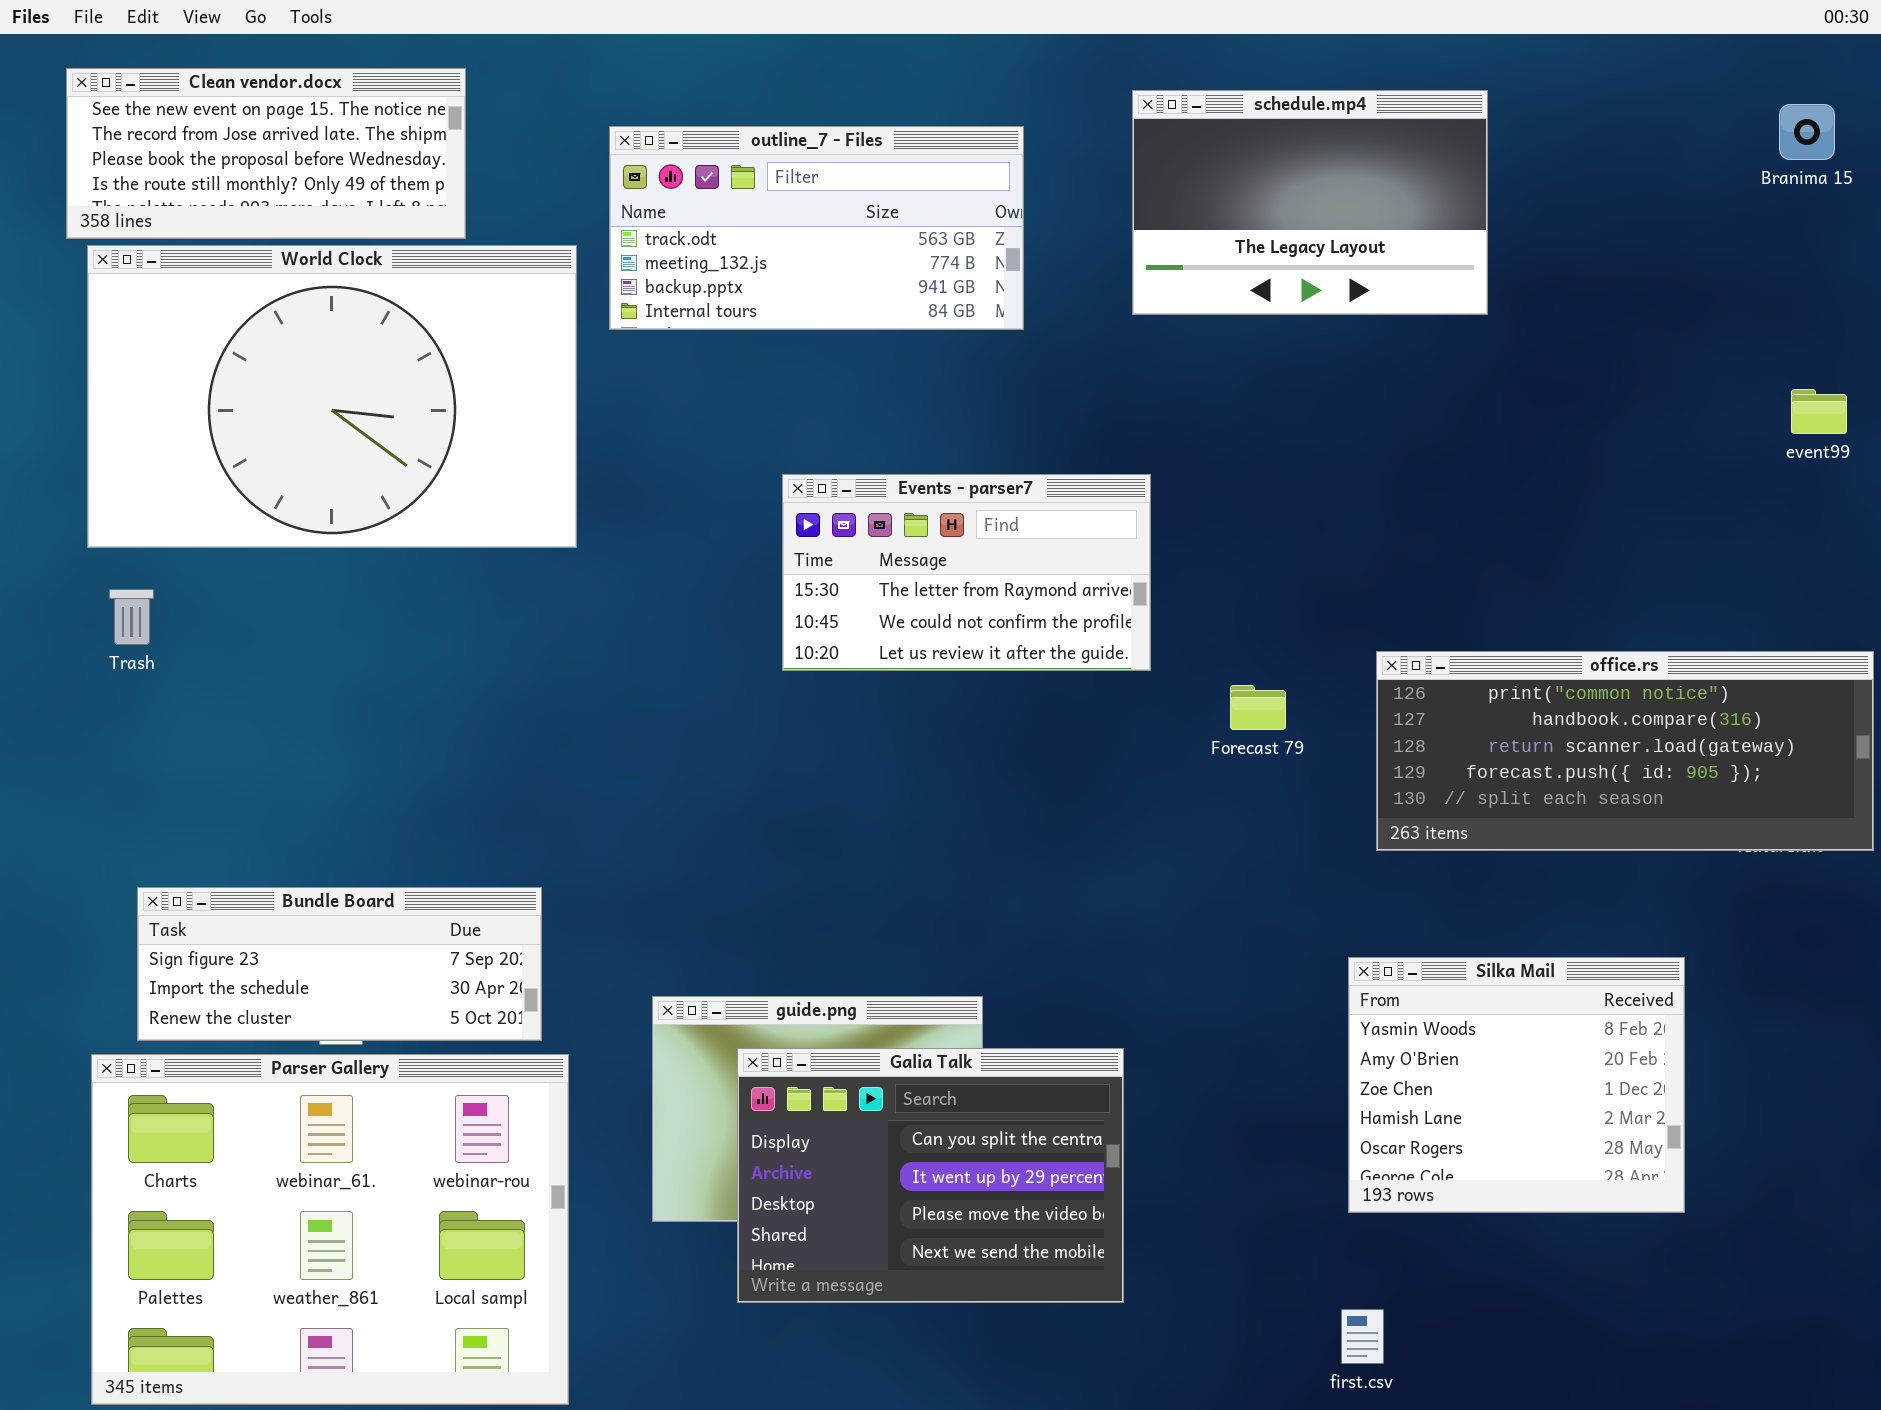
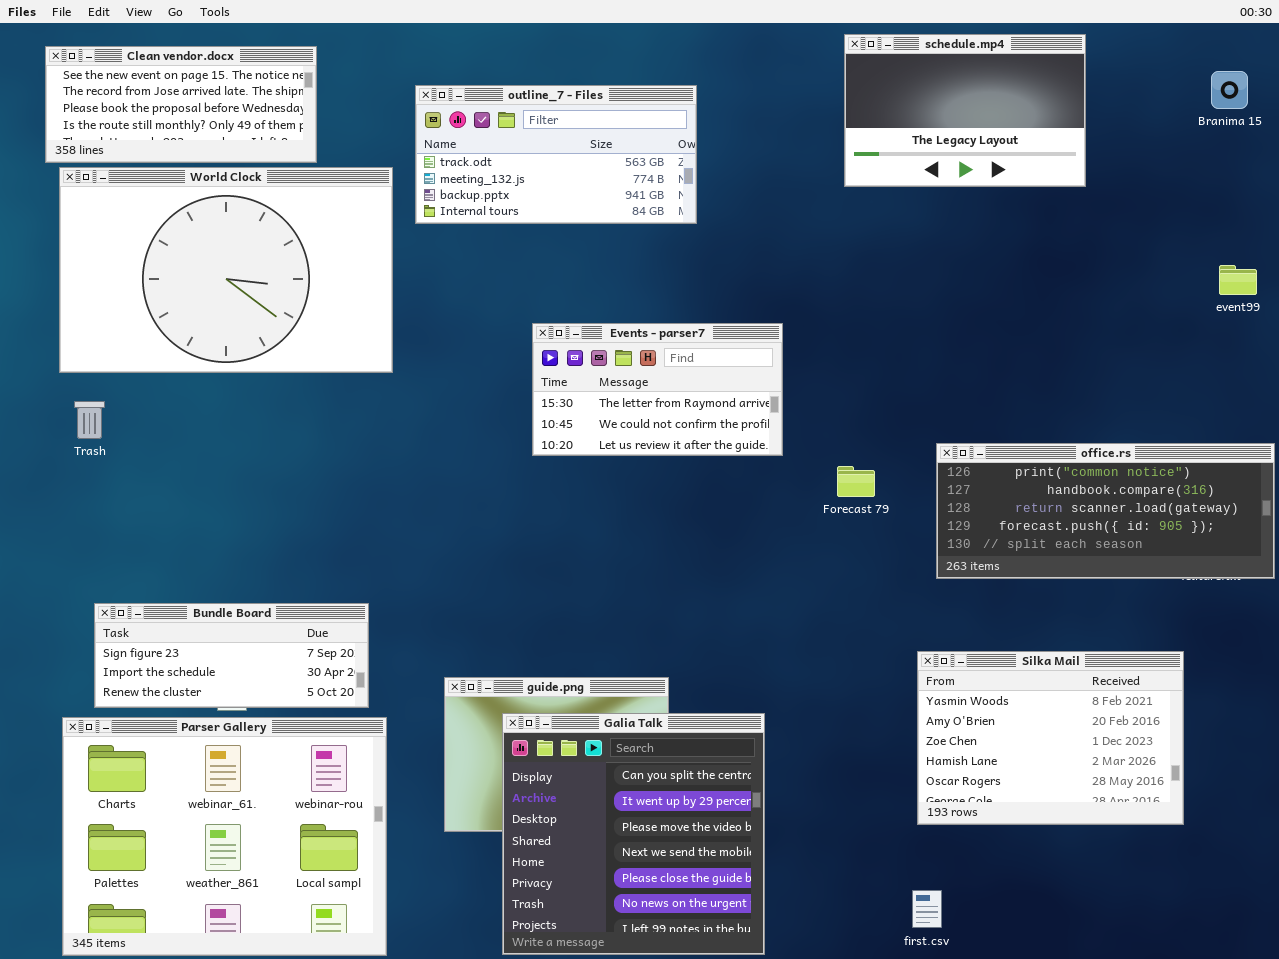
schedule.mp4: [1132,90,1488,315] -> [844,34,1086,187], moved
Silka Mail: [1348,957,1685,1213] -> [917,651,1184,825], resized
Galia Talk: [737,1048,1124,1303] -> [502,713,765,955], resized

